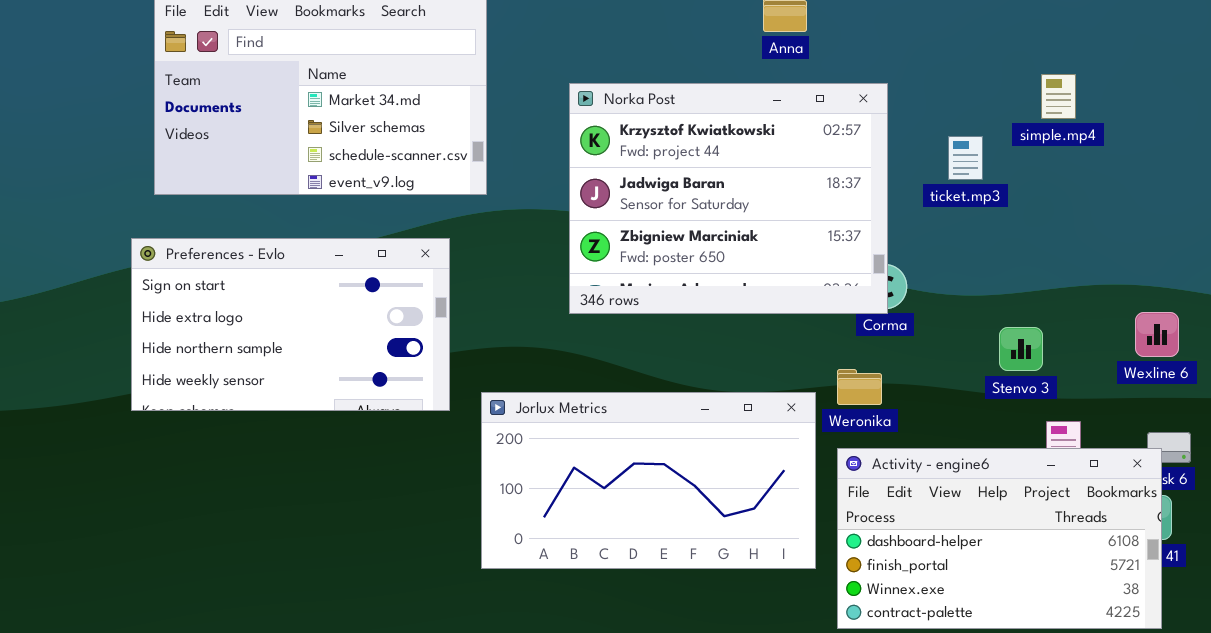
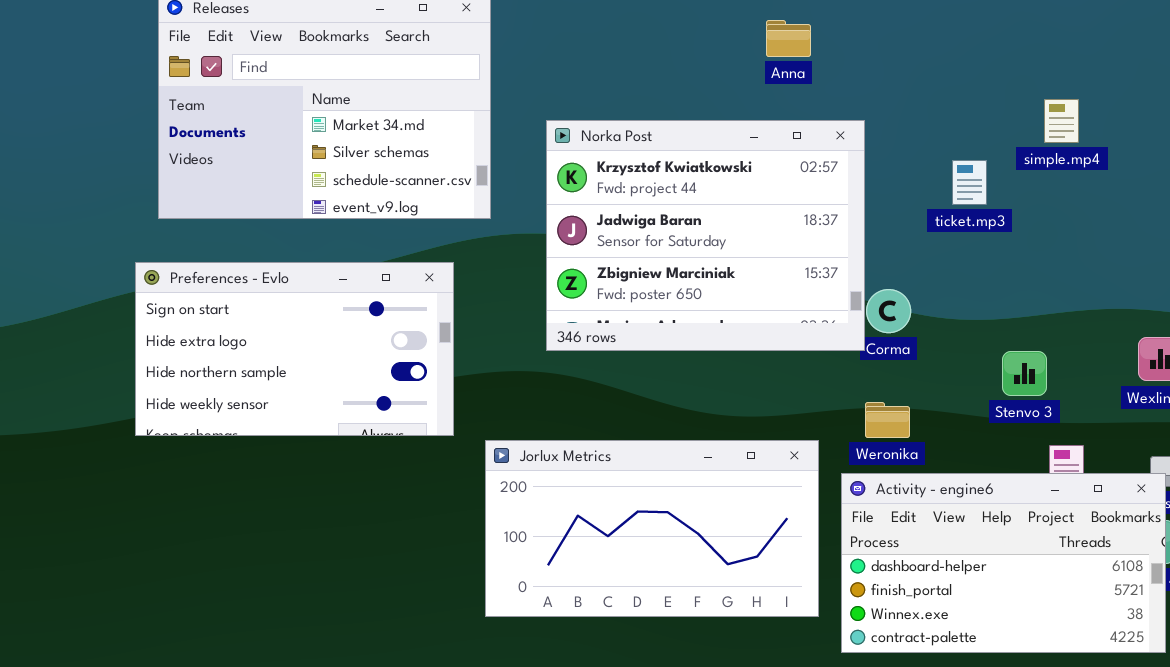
Norka Post: [569,83,888,314] -> [546,120,865,351], moved
Weronika: [837,369,882,405] -> [865,402,910,438], moved
Jorlux Metrics: [481,392,816,569] -> [485,440,819,617], moved

